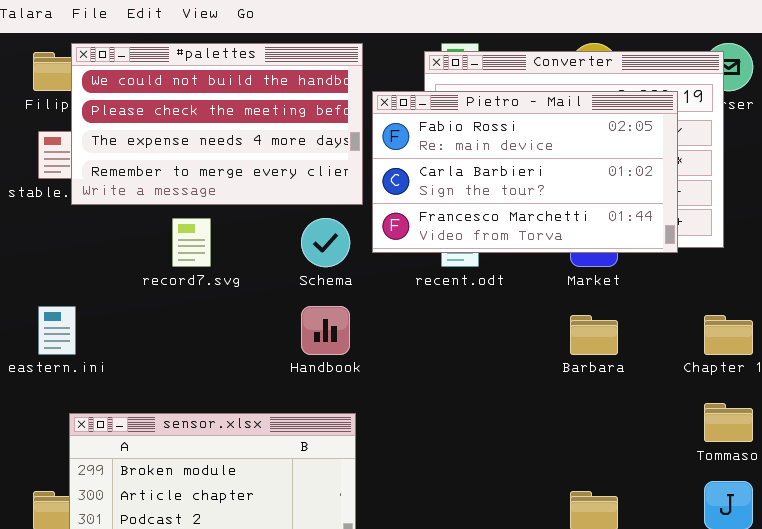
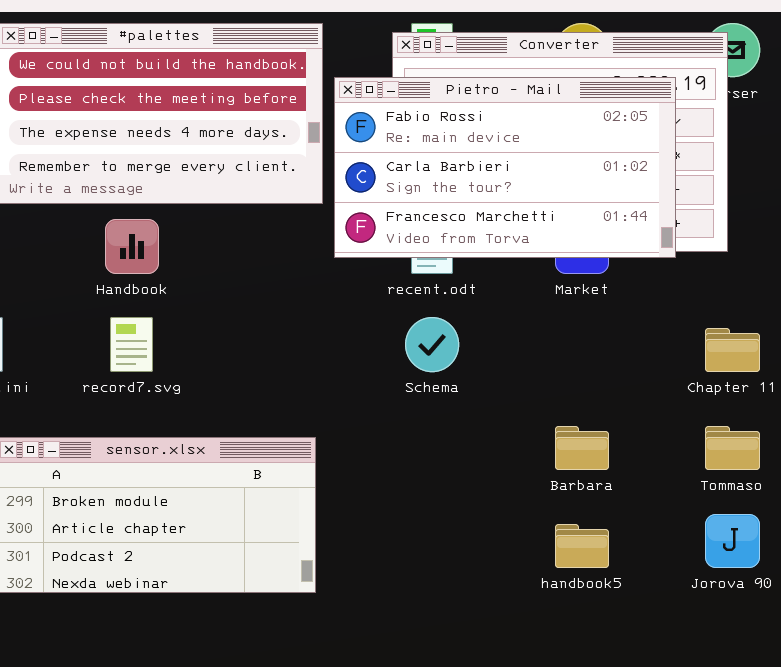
record7.svg: [172,218,211,267] -> [110,317,153,372], moved
Schema: [301,218,350,267] -> [405,317,459,372], moved
Handbook: [301,306,350,355] -> [105,219,159,274], moved
Barbara: [570,315,618,355] -> [555,426,609,470], moved

